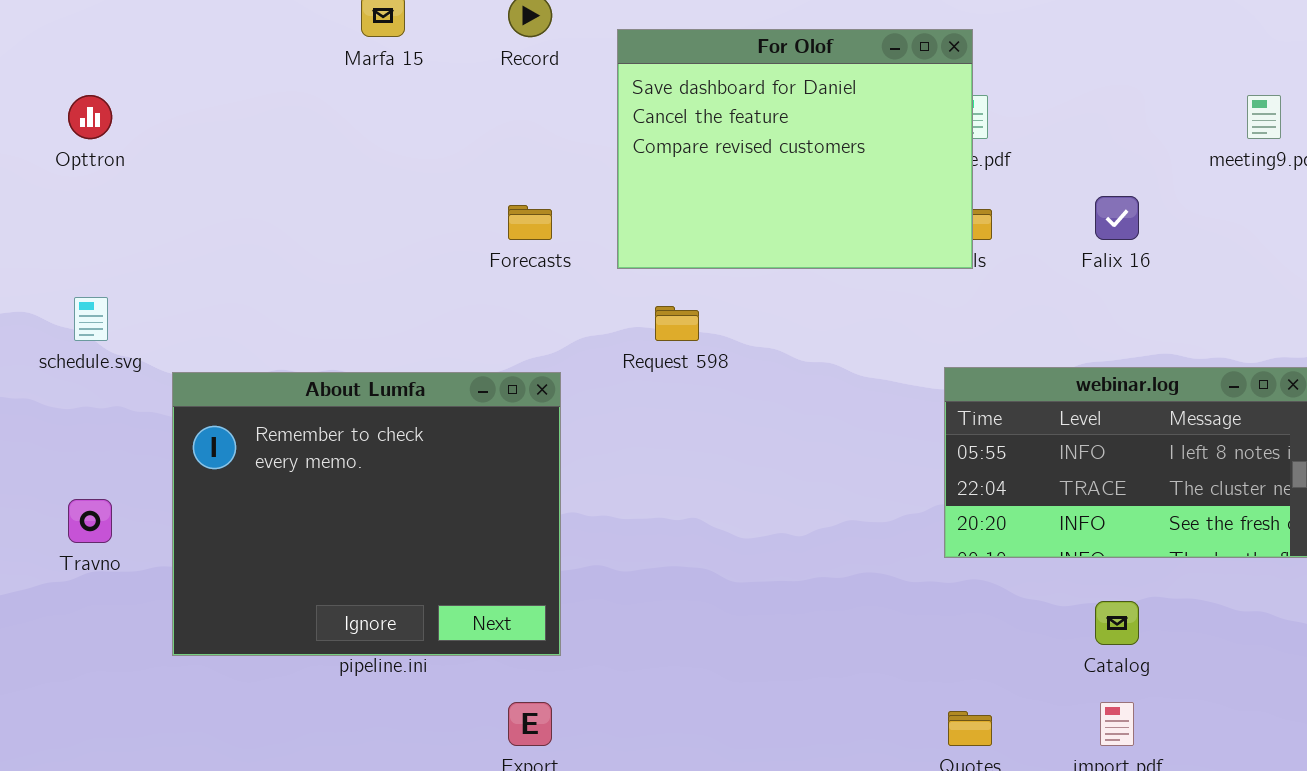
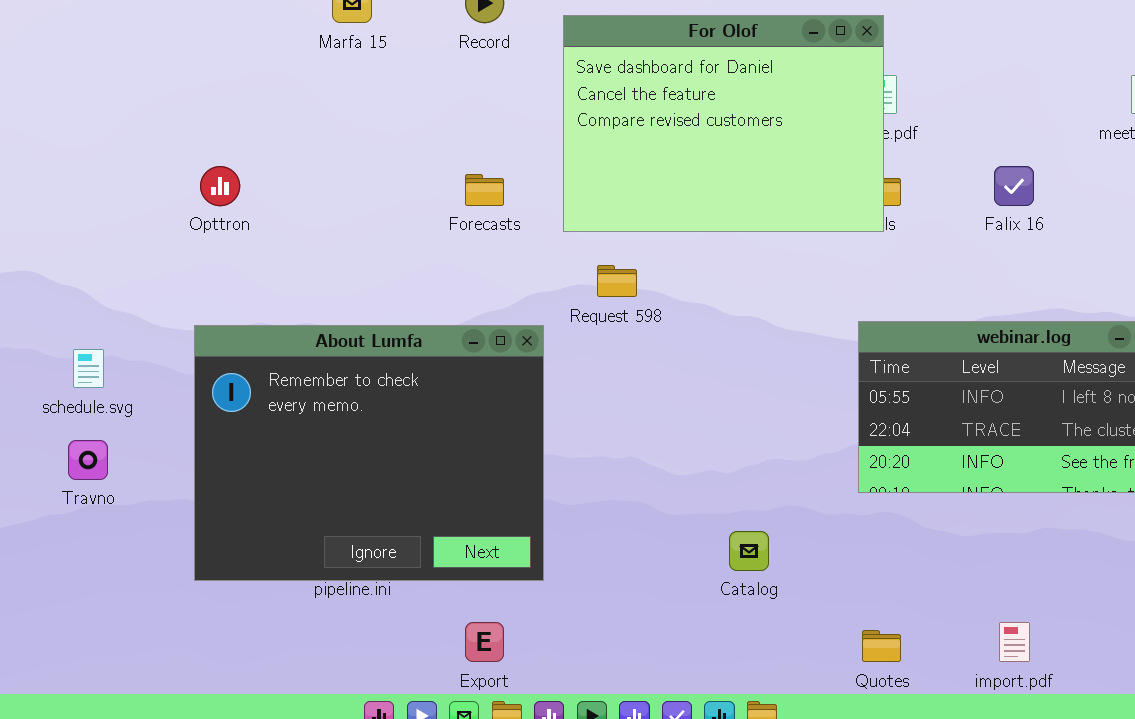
Opttron: [68,95,112,139] -> [200,166,240,206], moved
schedule.svg: [74,297,108,341] -> [73,349,104,388], moved
About Lumfa: [172,372,561,656] -> [194,325,544,581], moved
Catalog: [1095,601,1139,645] -> [729,531,769,571], moved

